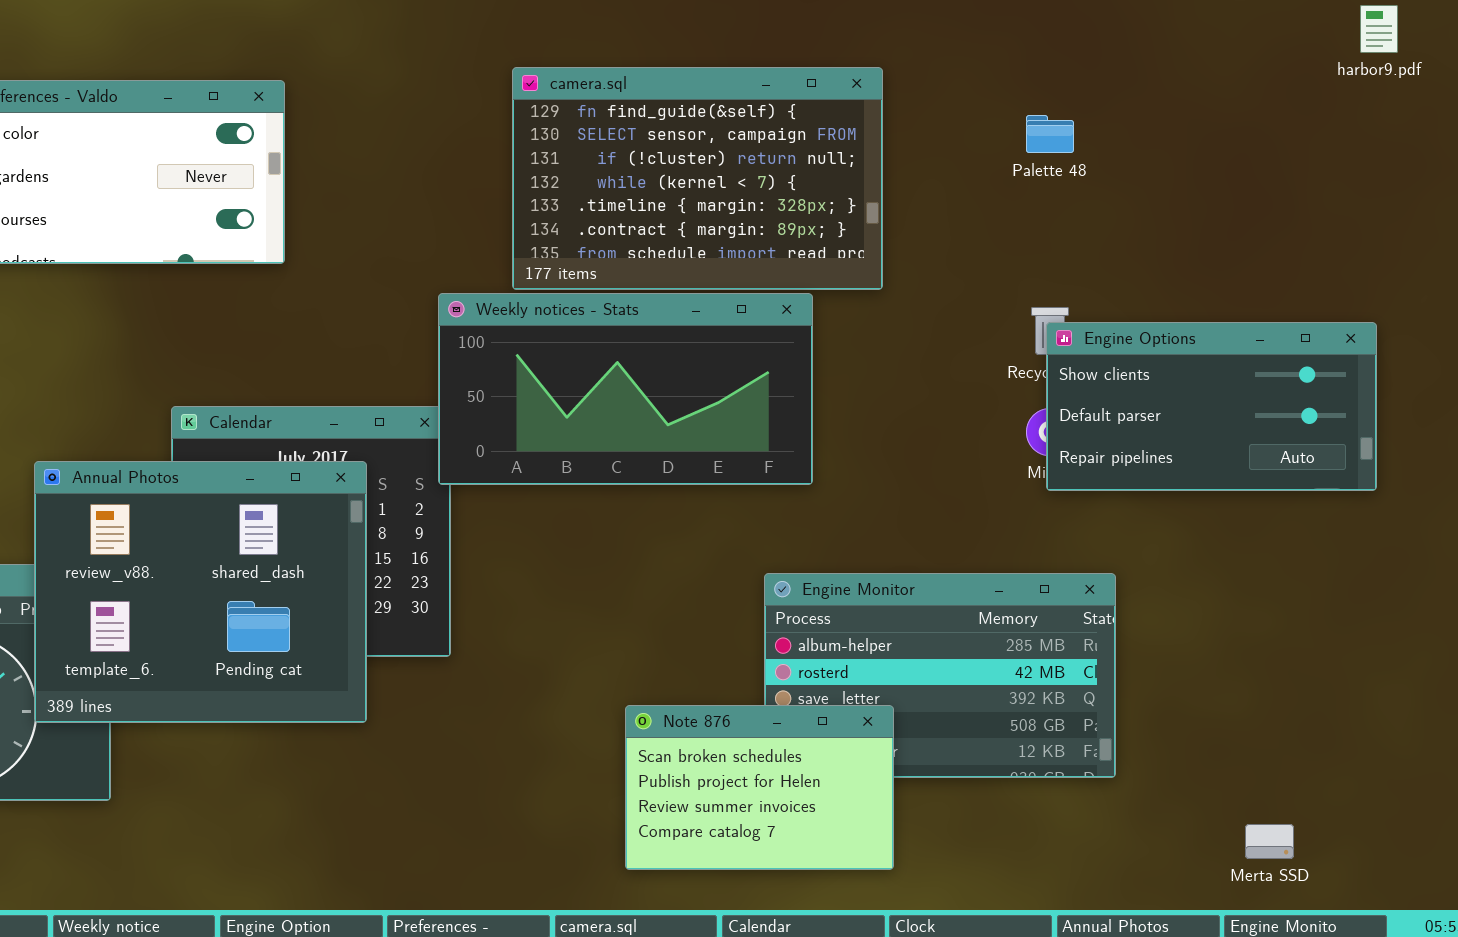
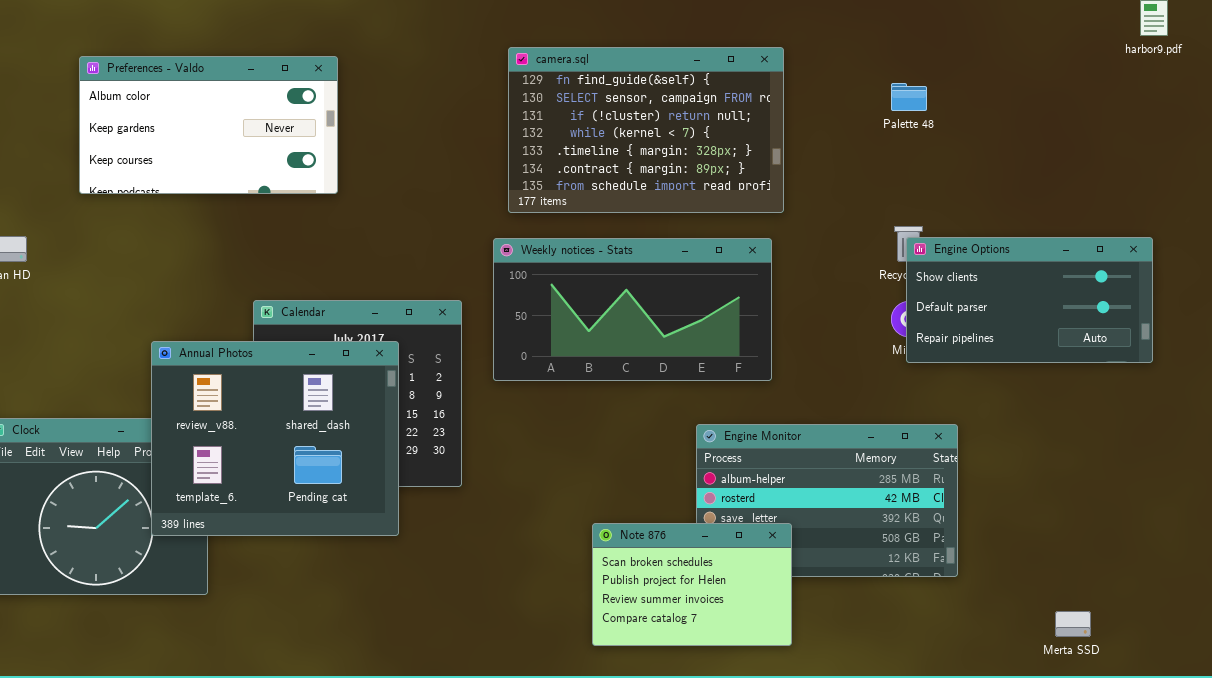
Weekly notices - Stats: [438,293,813,485] -> [493,238,772,381], moved

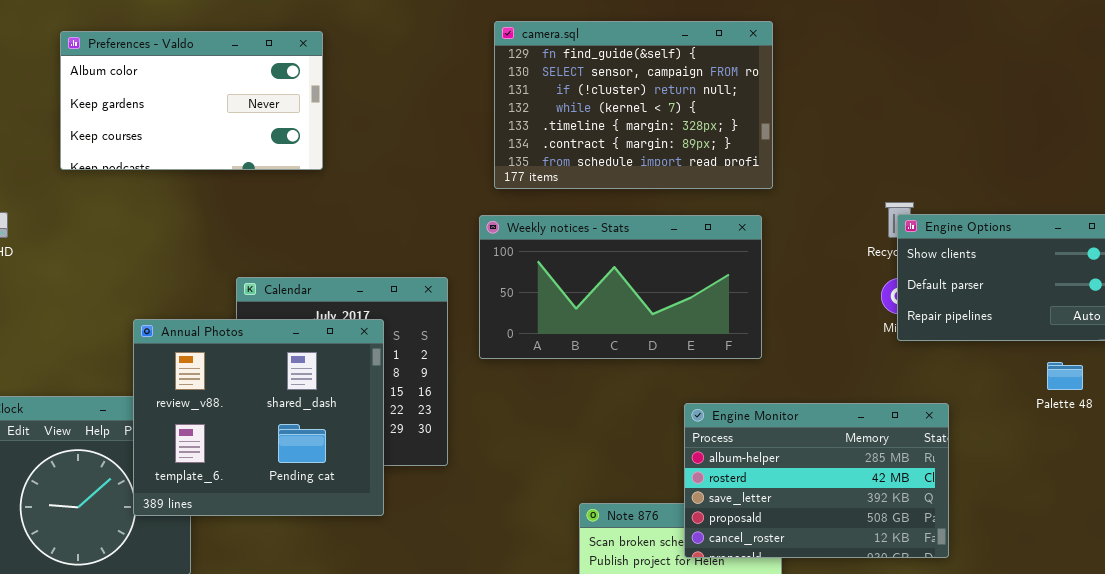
Palette 48: [891,83,927,111] -> [1047,362,1083,390], moved
Engine Monitor: [696,424,958,577] -> [684,403,949,558], raised

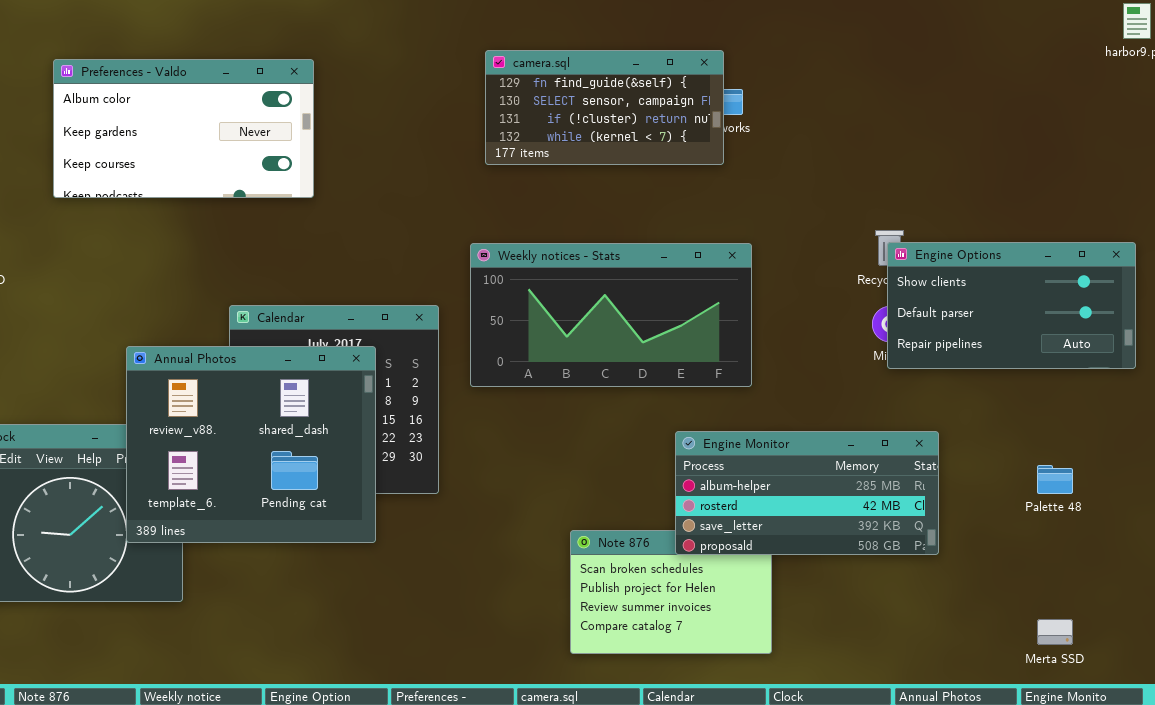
camera.sql: [494,21,773,189] -> [485,50,724,165], resized
Palette 48: [1047,362,1083,390] -> [1037,465,1073,494], moved
Engine Monitor: [684,403,949,558] -> [675,431,939,555], resized

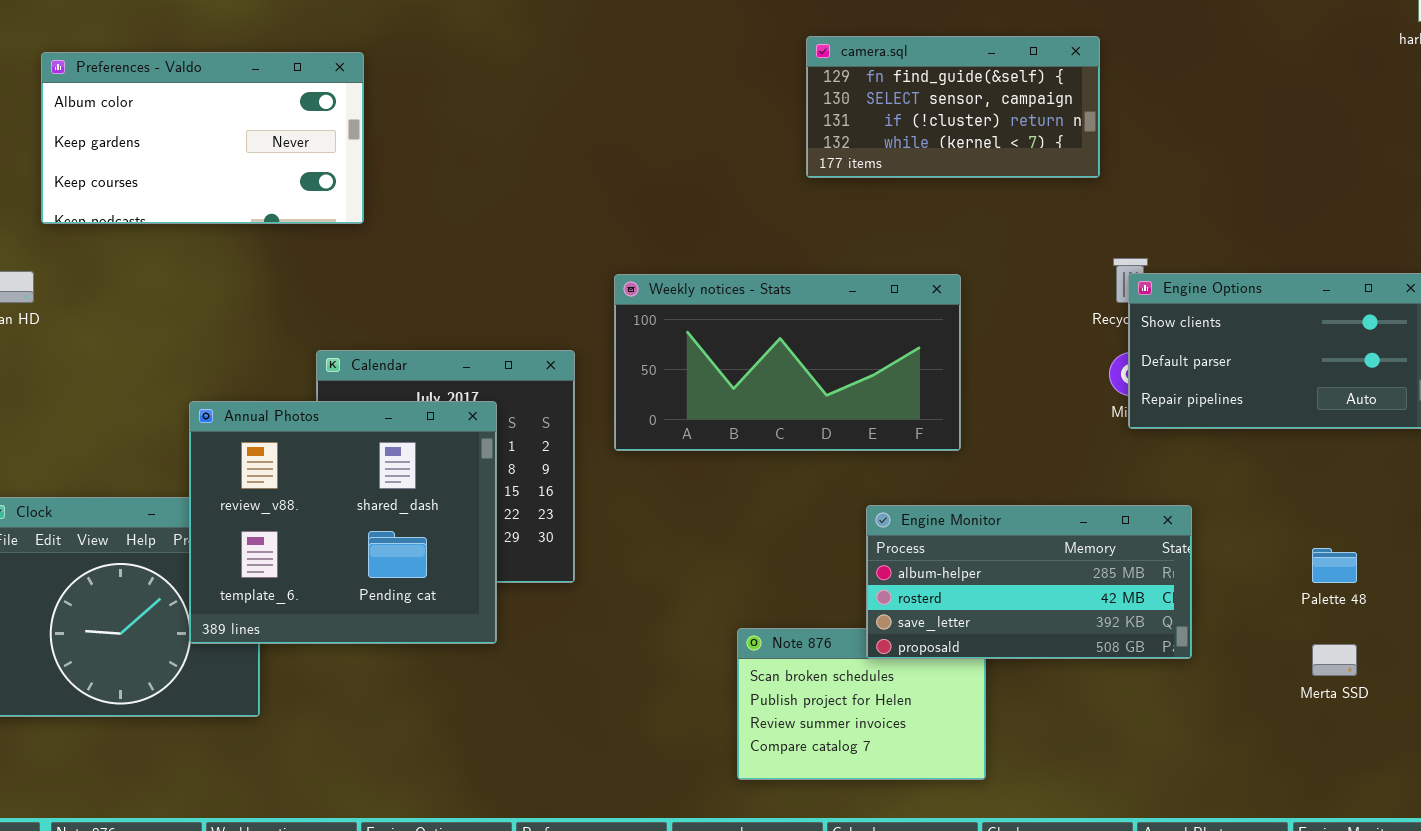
camera.sql: [485,50,724,165] -> [806,36,1100,178], moved
Preferences - Valdo: [53,59,314,198] -> [41,52,364,224], moved
Merta SSD: [1037,619,1073,645] -> [1312,644,1357,676], moved

